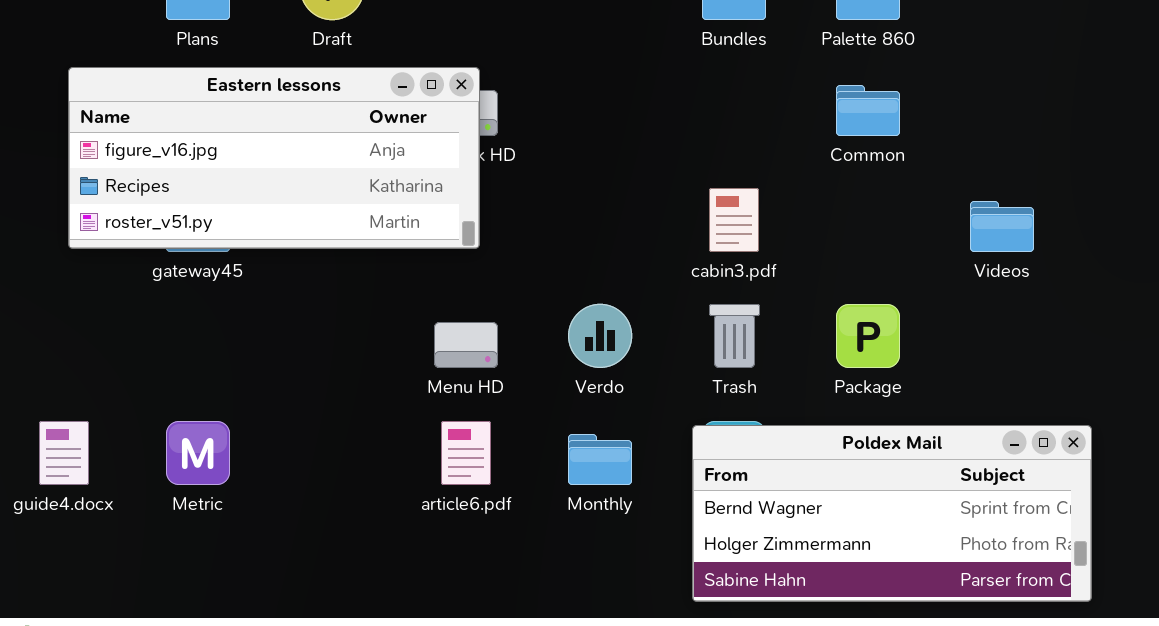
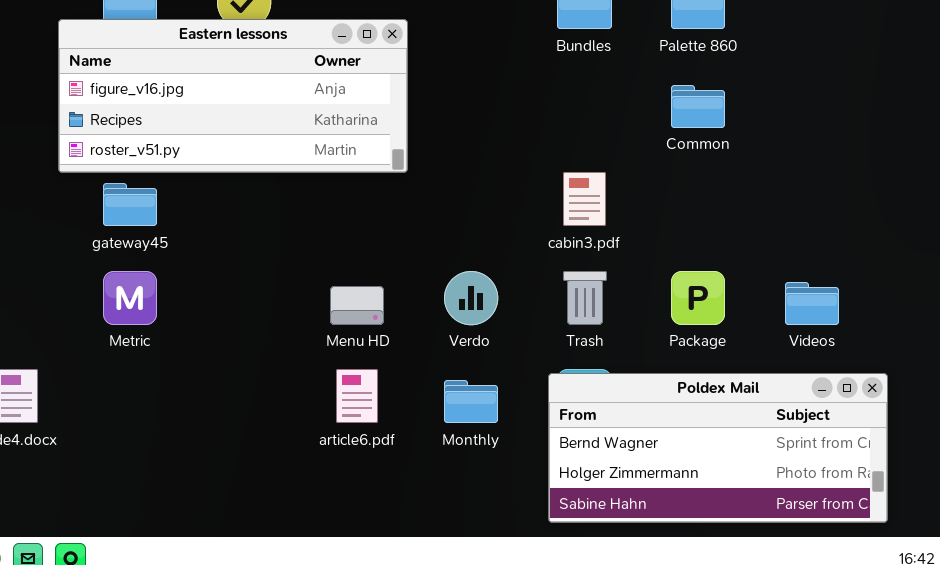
Eastern lessons: [68,67,480,249] -> [58,19,408,173], moved
Videos: [970,201,1034,252] -> [785,282,839,325], moved
Metric: [166,421,230,485] -> [103,271,157,325], moved

